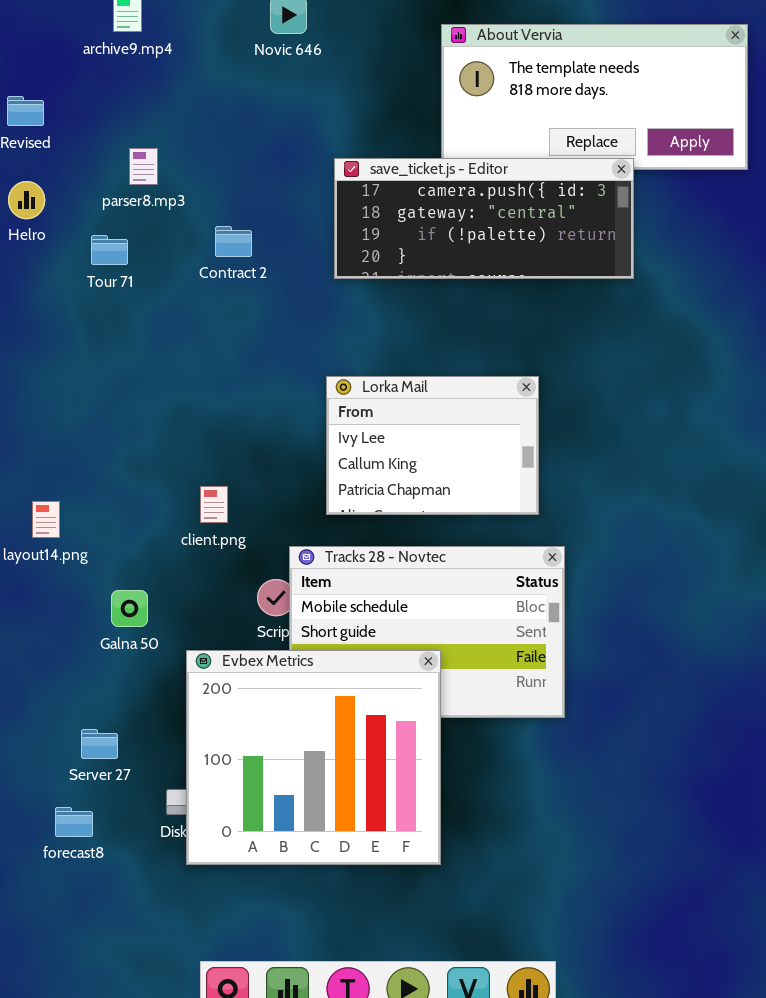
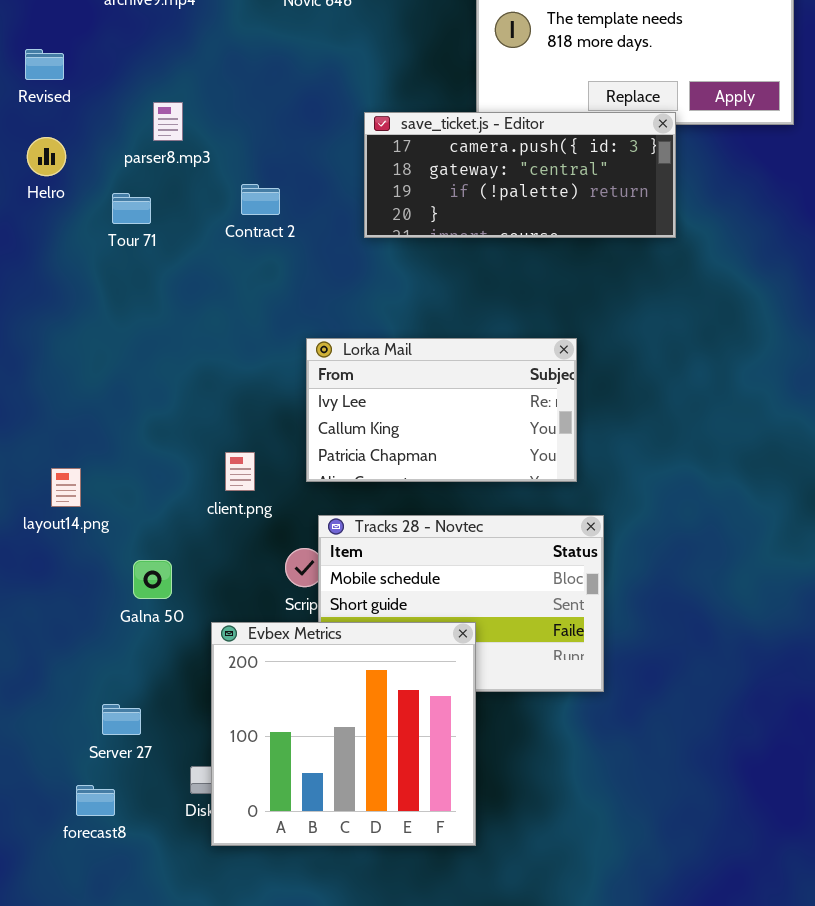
Lorka Mail: [326,376,539,515] -> [306,338,577,482], resized

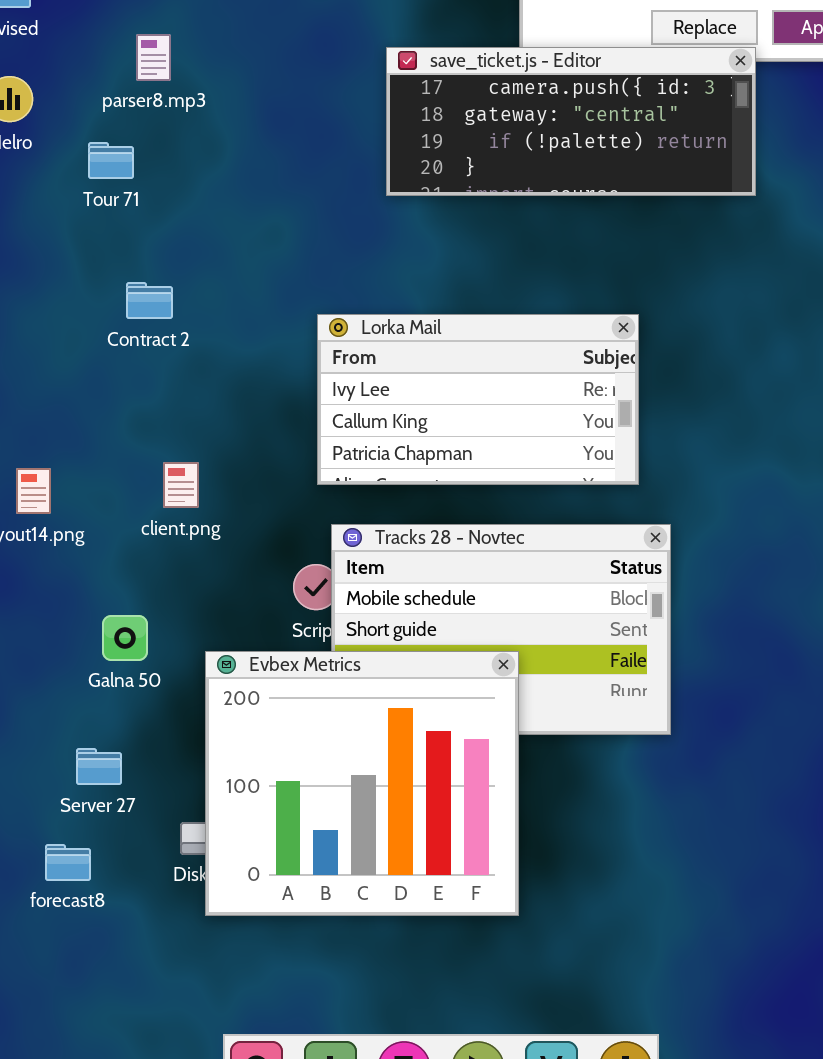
Contract 2: [241,184,280,215] -> [126,282,173,319], moved
client.png: [225,452,255,491] -> [163,462,199,508], moved
Galna 50: [133,560,172,599] -> [102,615,148,661], moved

